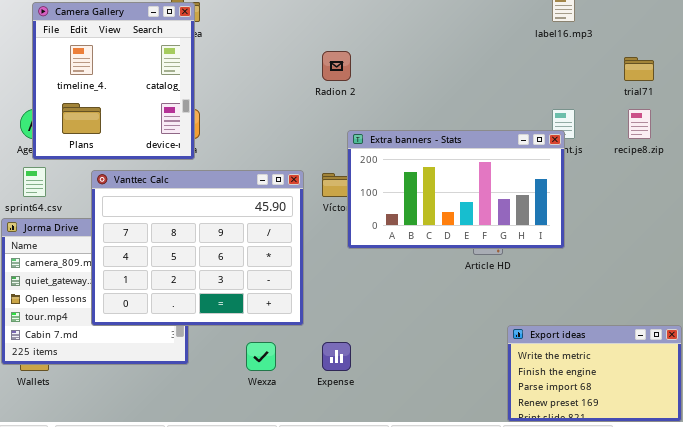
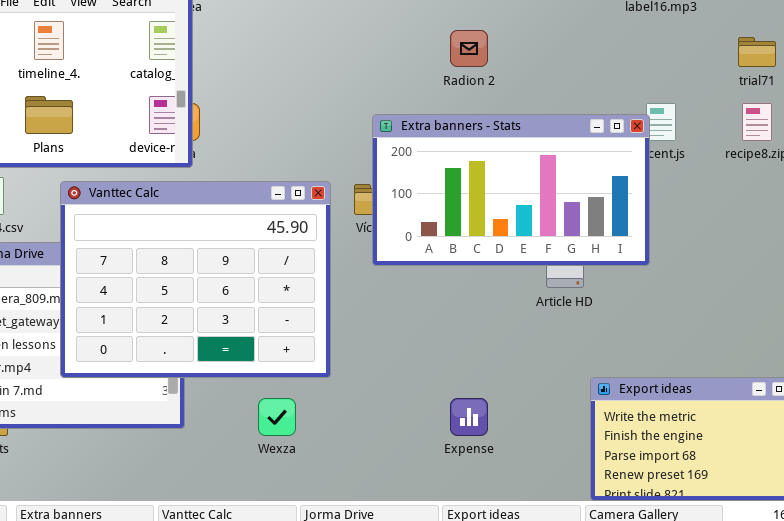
Radion 2: [322,51,351,81] -> [450,30,488,67], moved
Extra banners - Stats: [347,130,565,249] -> [372,114,650,266], moved
Expense: [322,342,351,371] -> [450,398,488,436], moved

